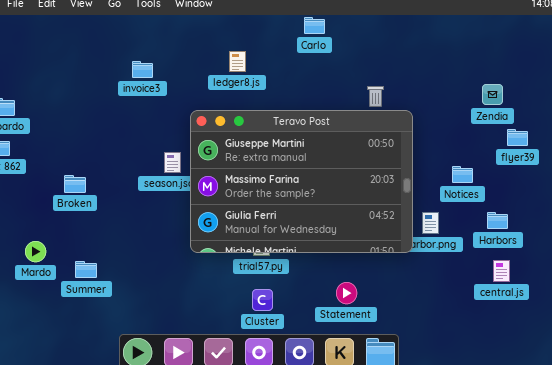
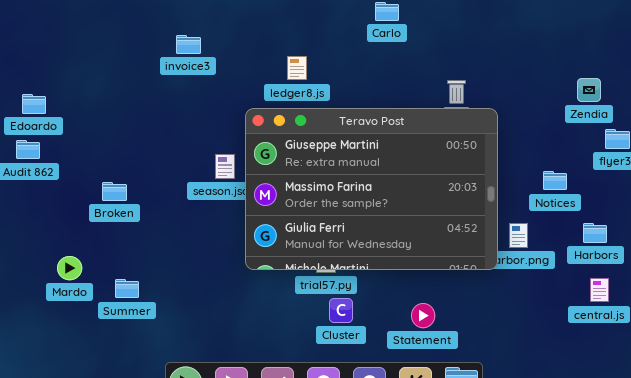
ledger8.js: [229,51,246,72] -> [287,56,307,80], moved
invoice3: [132,61,153,78] -> [176,35,201,54], moved
Cluster: [252,289,273,311] -> [329,298,353,323], moved

